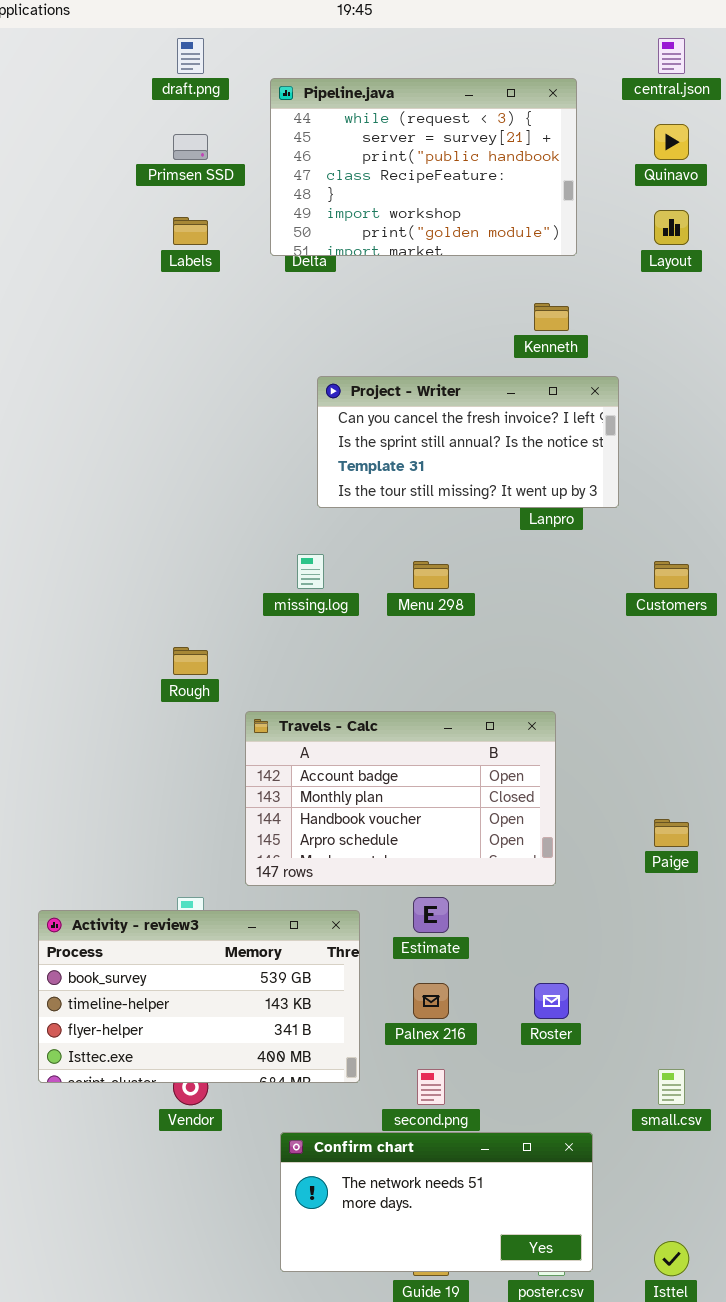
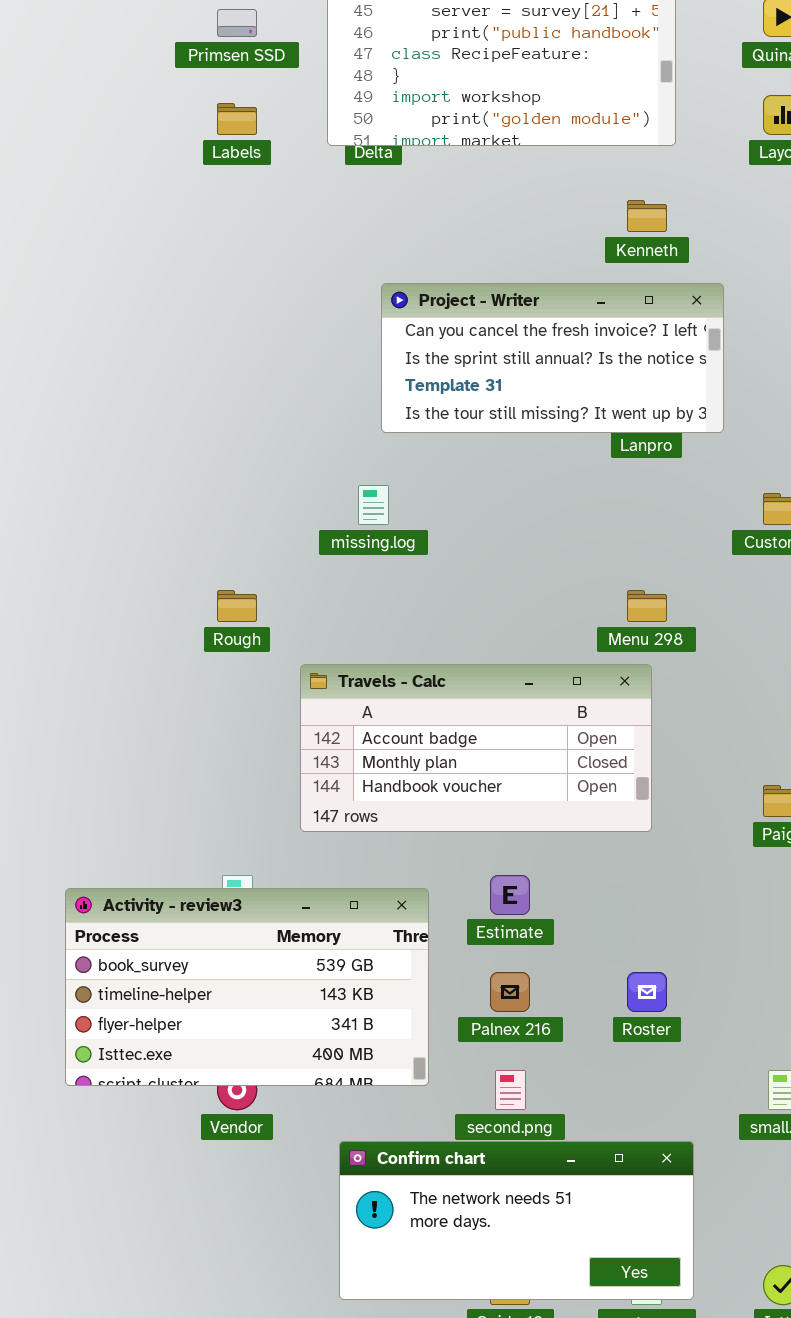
Menu 298: [413,561,449,589] -> [627,590,667,622], moved
Travels - Calc: [245,711,556,886] -> [300,664,652,832], resized

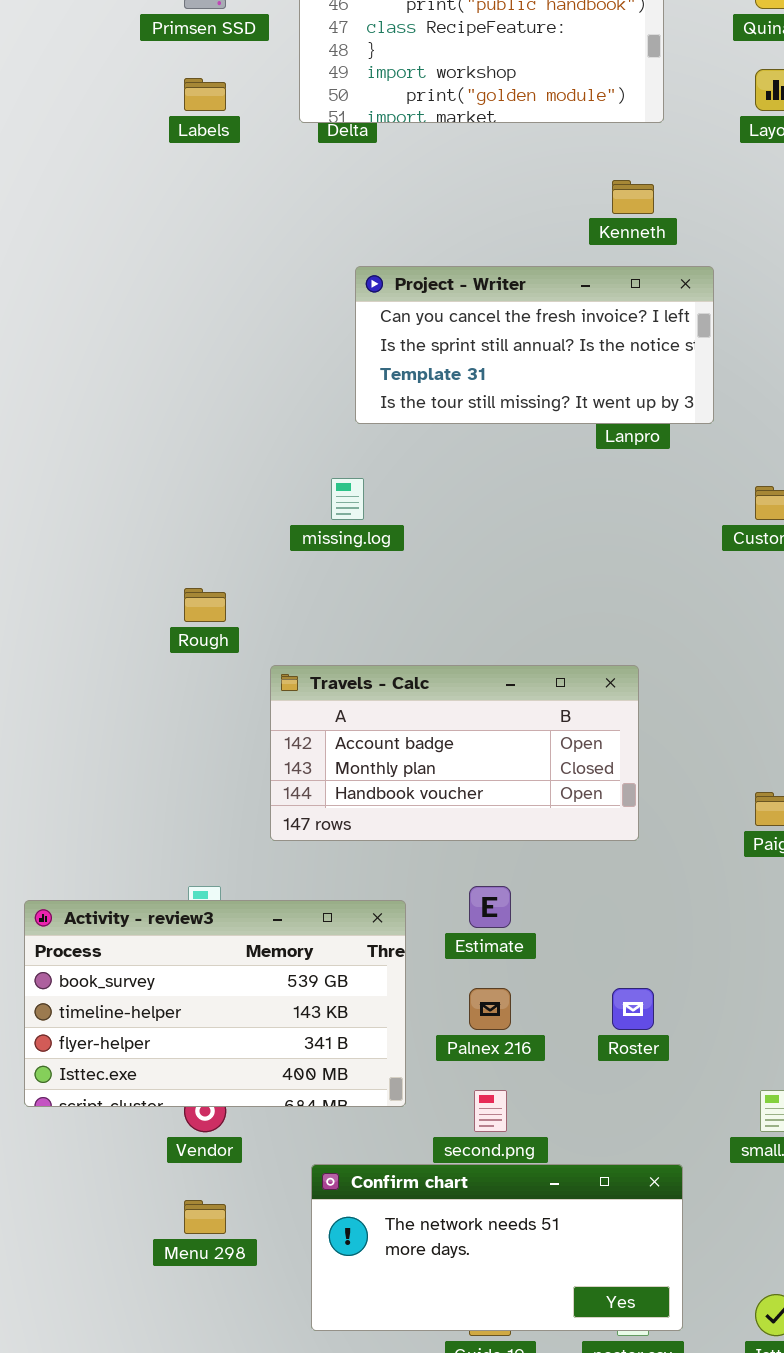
Menu 298: [627,590,667,622] -> [184,1200,226,1234], moved

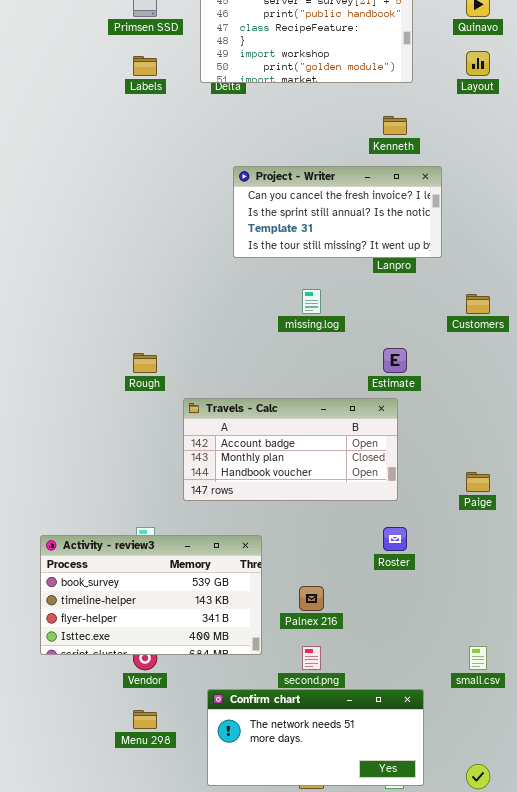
missing.log: [331,478,364,520] -> [302,289,321,314], moved
Estimate: [469,886,511,928] -> [383,348,407,373], moved
Roster: [612,988,654,1030] -> [383,527,407,551], moved

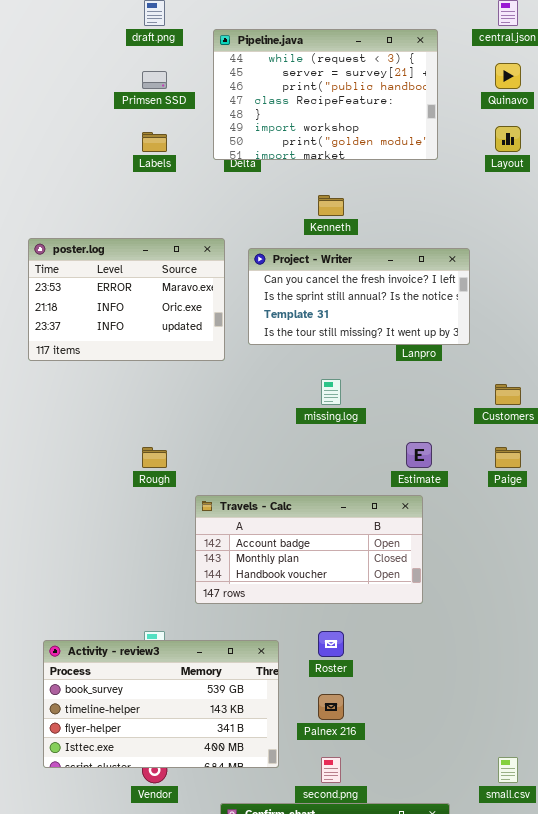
Kenneth: [383,116,407,135] -> [318,195,344,216], moved
poster.log: none -> [28,238,225,361], opened
Paige: [466,472,490,492] -> [495,447,521,468], moved
Roster: [383,527,407,551] -> [318,631,344,657], moved

